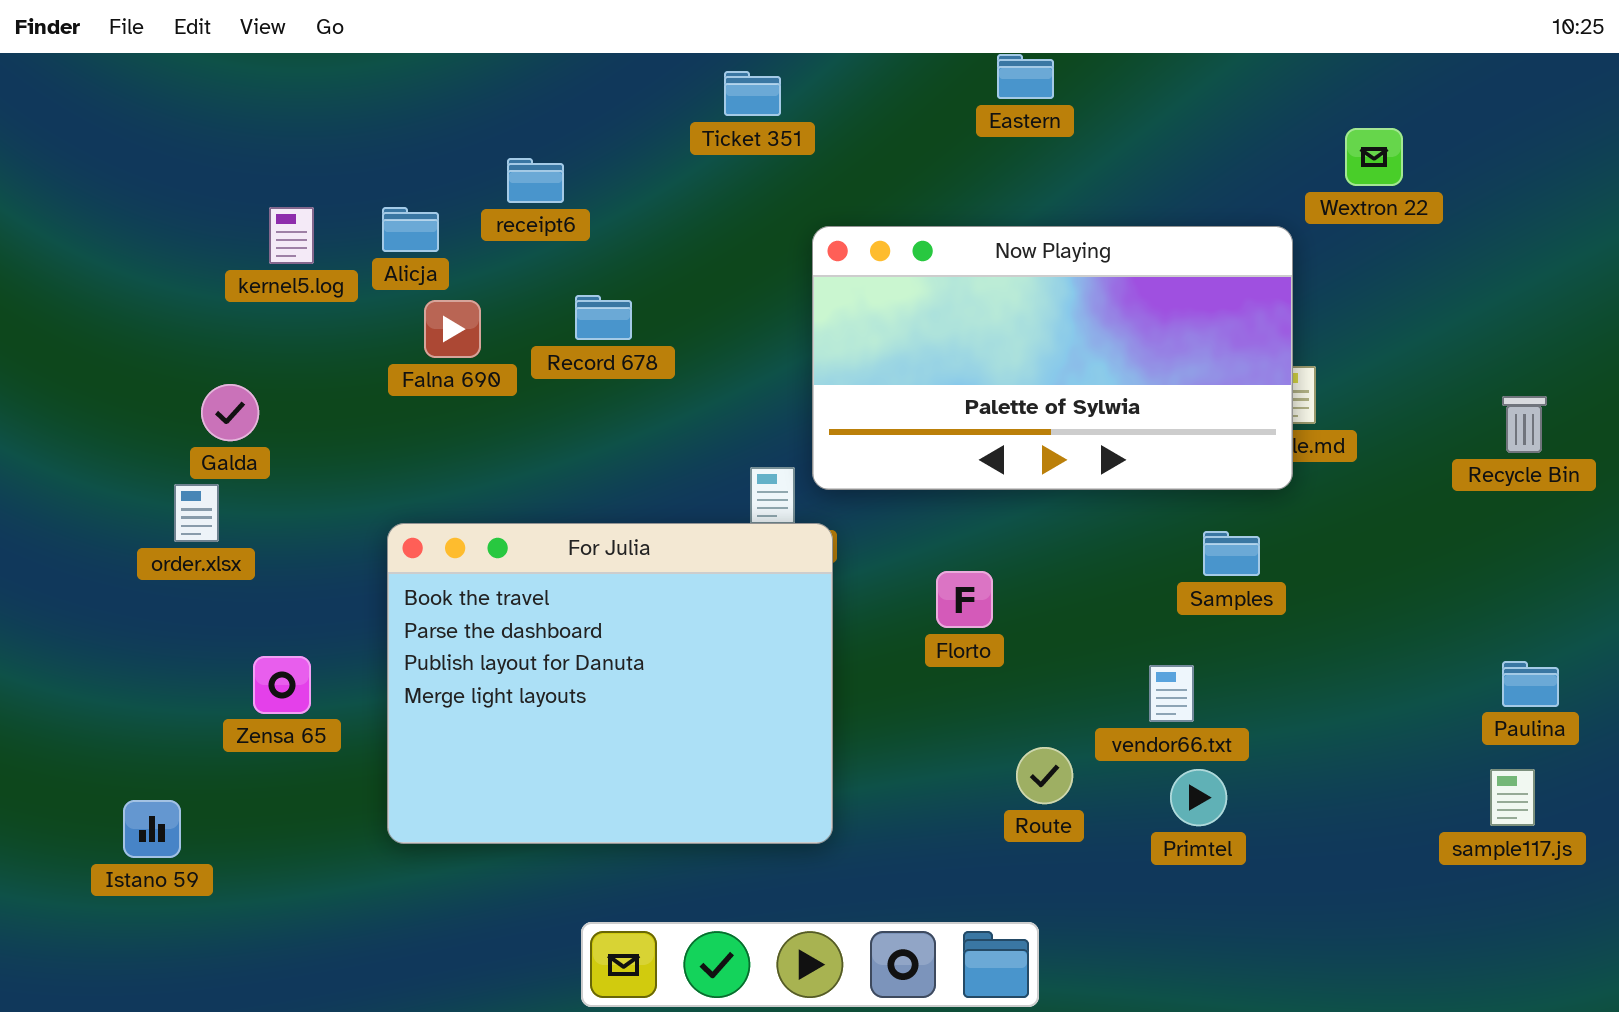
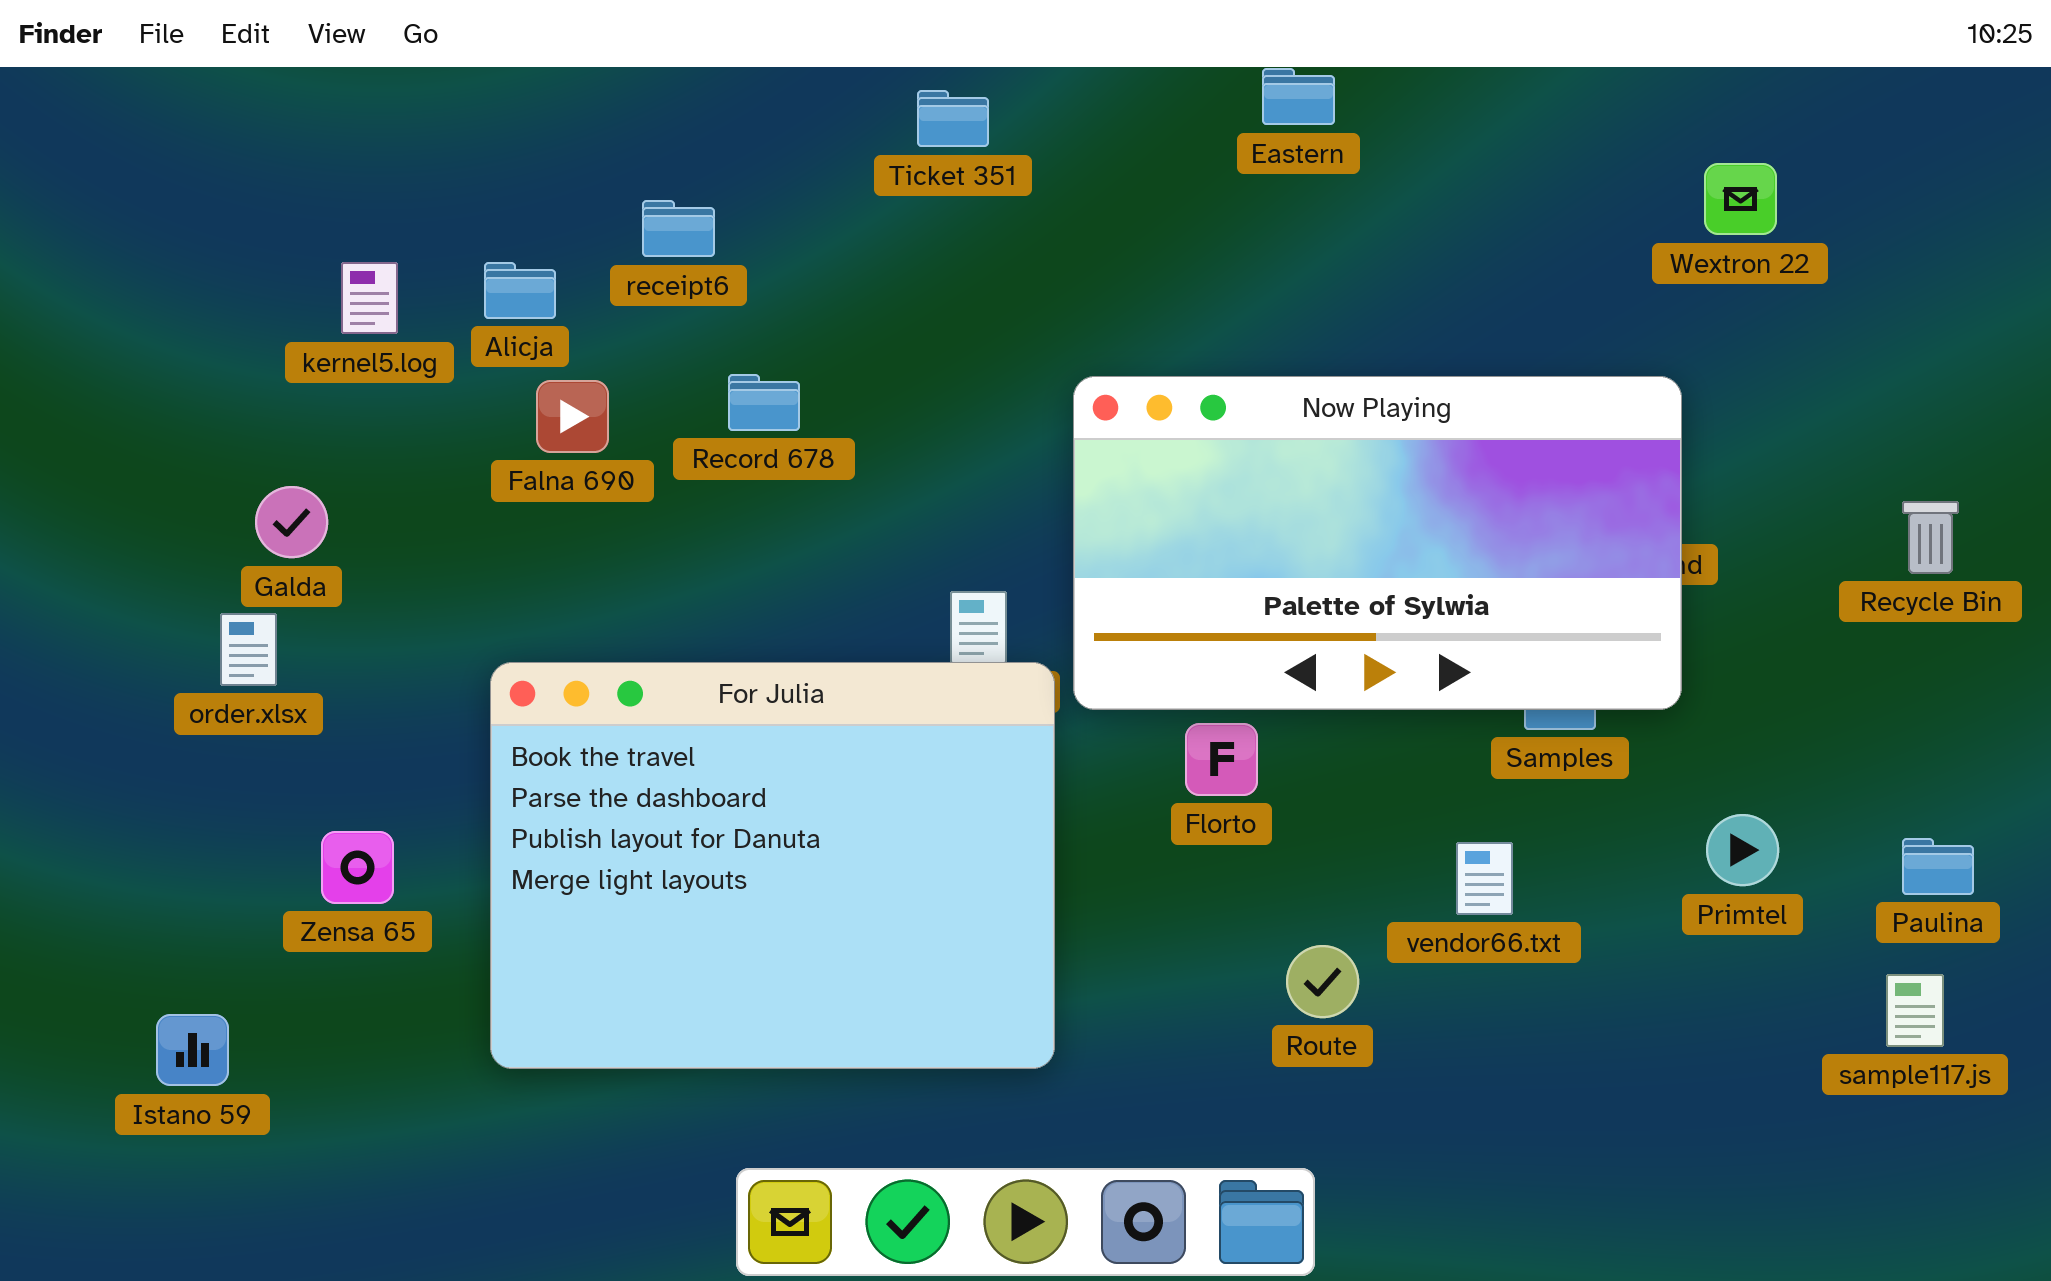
Now Playing: [812,226,1293,490] -> [1073,376,1682,710], moved
Primtel: [1170,769,1227,826] -> [1706,814,1779,886], moved

